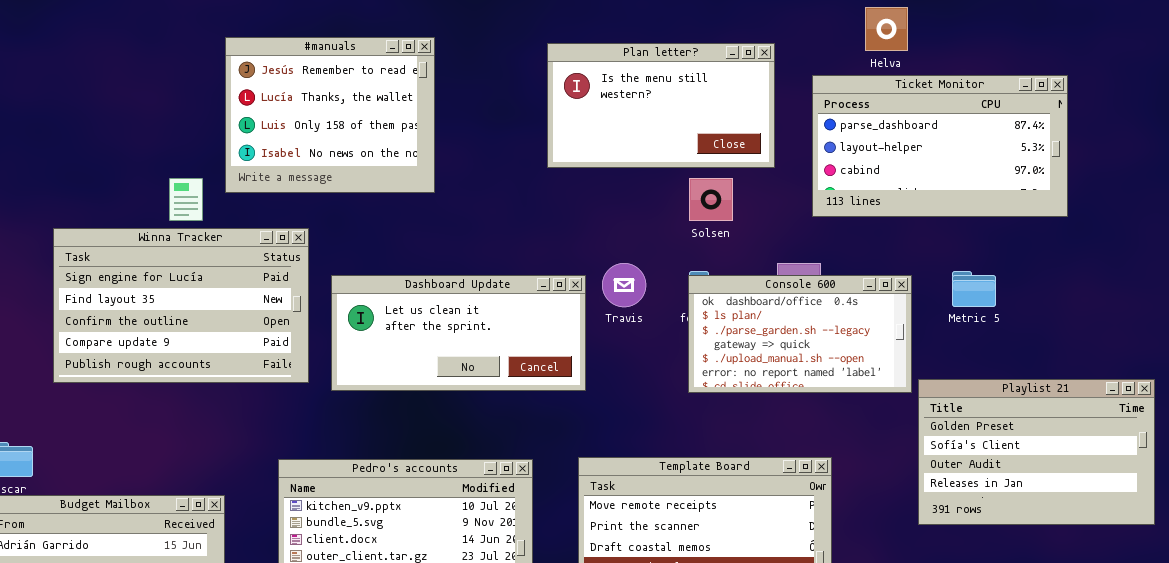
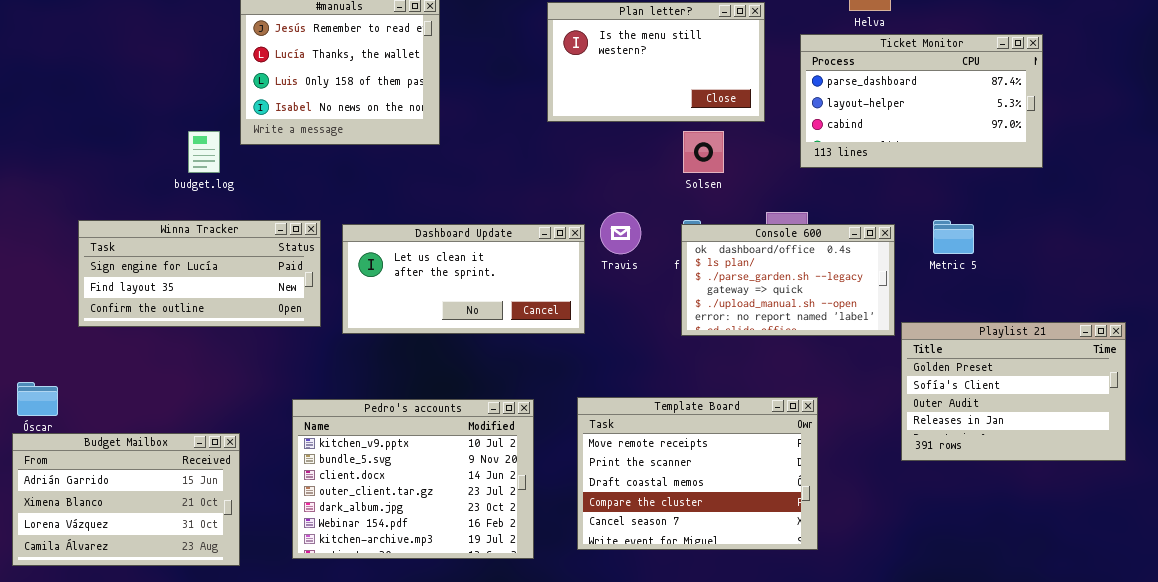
Winna Tracker: [53,228,309,383] -> [78,220,321,327], resized

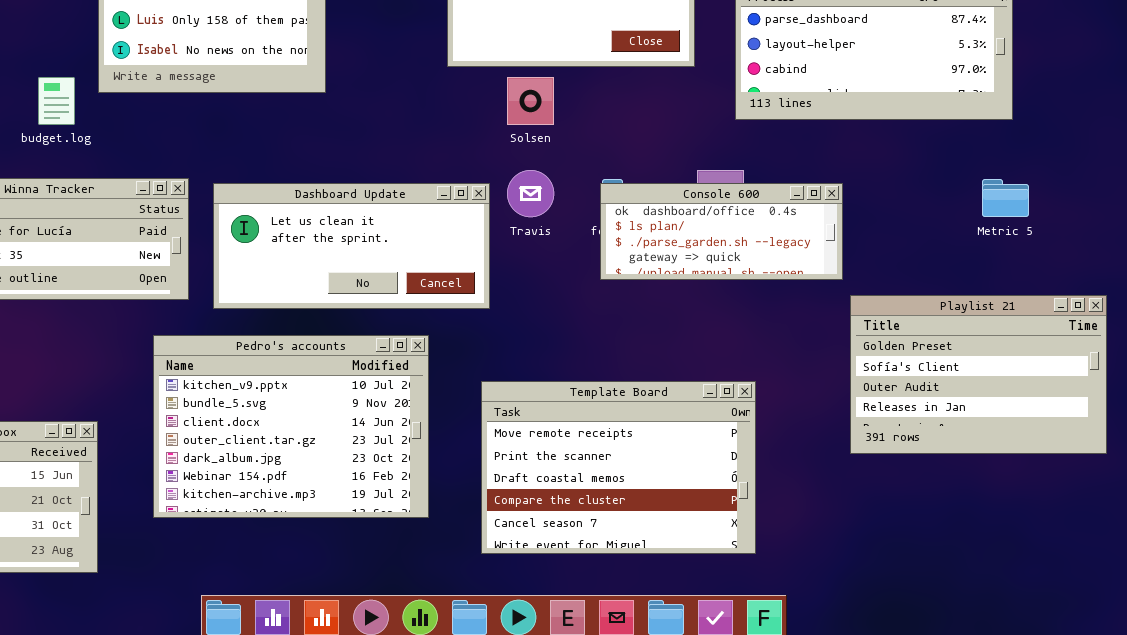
Solsen: [683,131,724,173] -> [507,77,554,125], moved
Metric 5: [933,220,974,254] -> [982,179,1029,217], moved
Console 600: [681,224,895,336] -> [600,183,843,280], resized
Pedro's accounts: [292,399,534,559] -> [153,335,429,518], moved

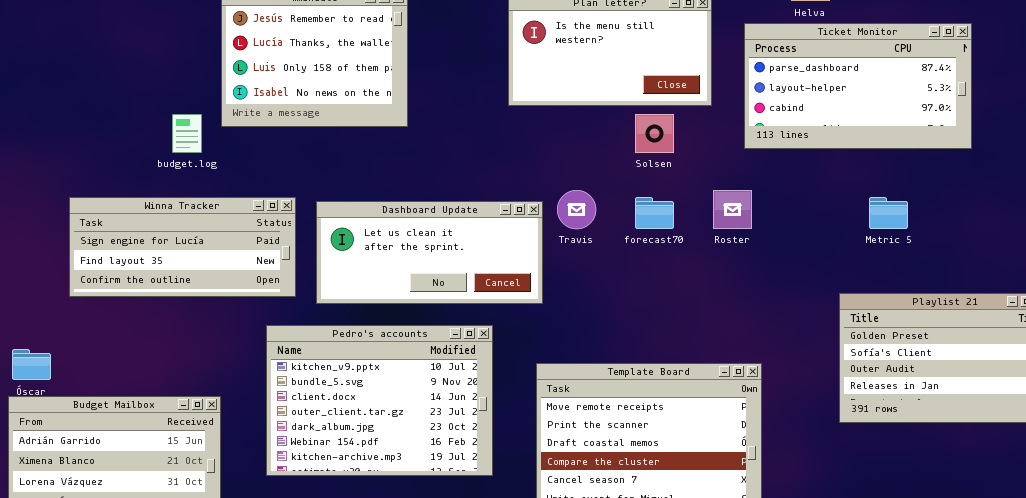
Solsen: [507,77,554,125] -> [635,114,674,153], moved
Metric 5: [982,179,1029,217] -> [869,197,908,229], moved
Console 600: [600,183,843,280] -> none, closed

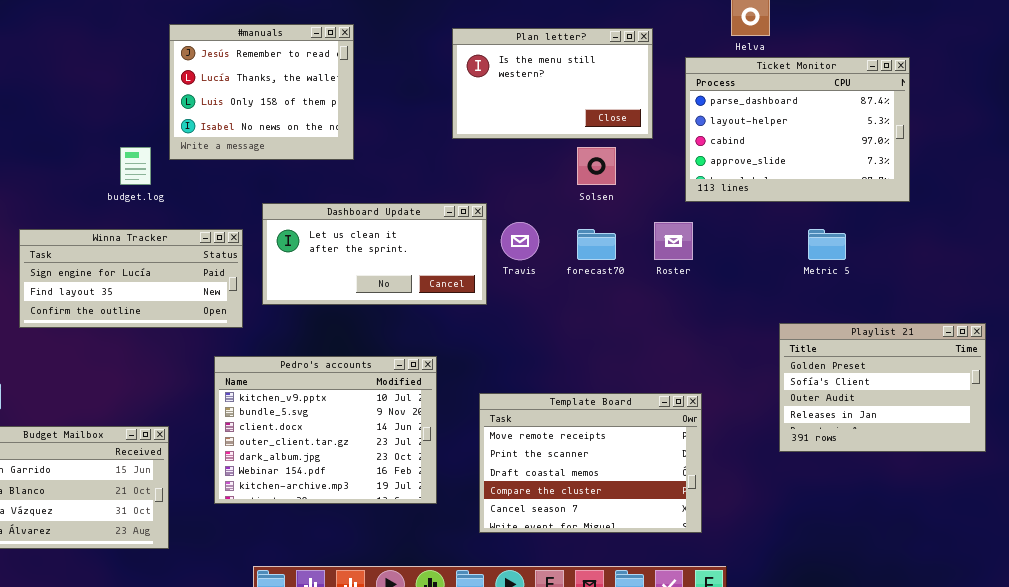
Ticket Monitor: [744,23,972,149] -> [685,57,910,202], resized
Dashboard Update: [316,201,543,304] -> [262,203,487,305], moved

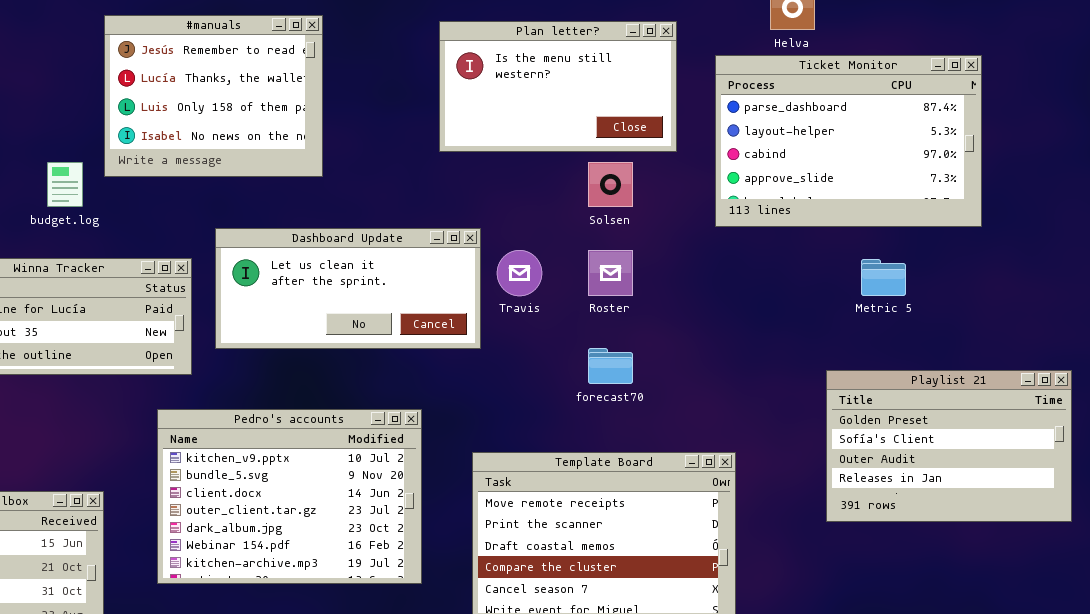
Roster: [654,222,693,260] -> [588,250,633,296], moved
forecast70: [577,229,616,260] -> [588,348,633,384], moved

